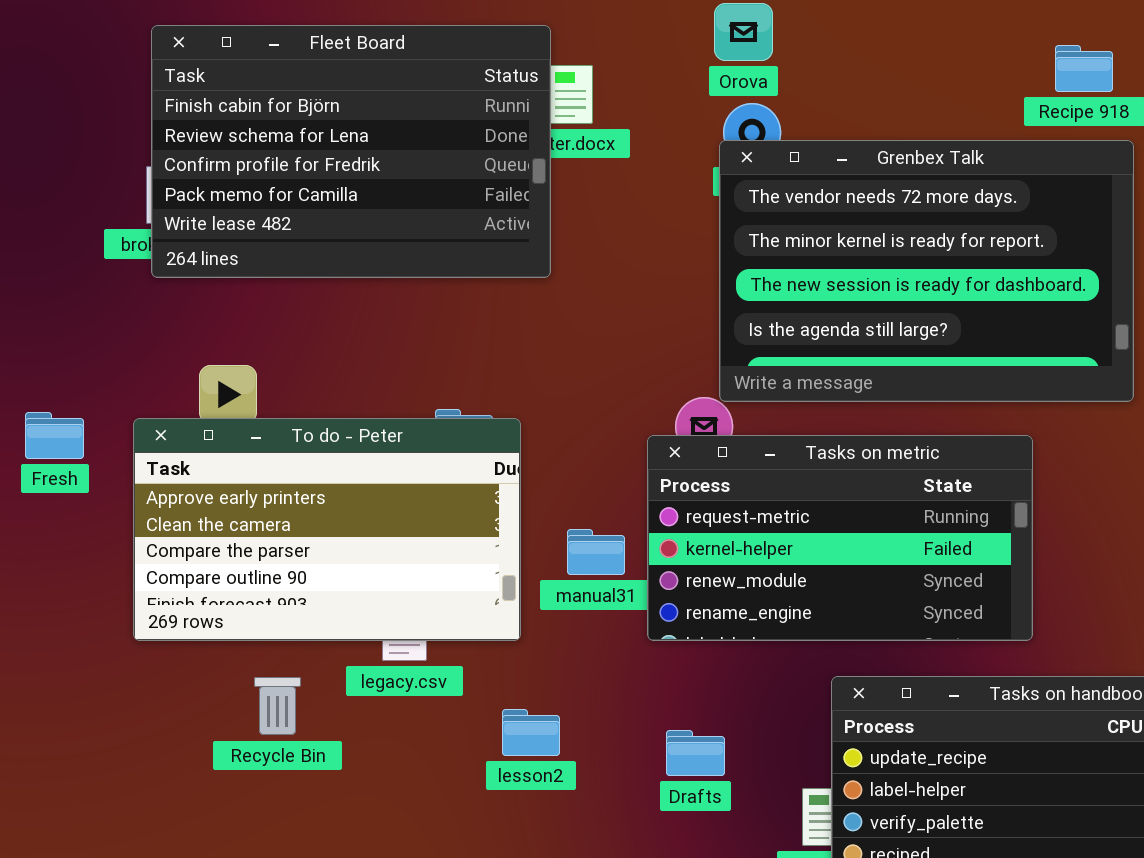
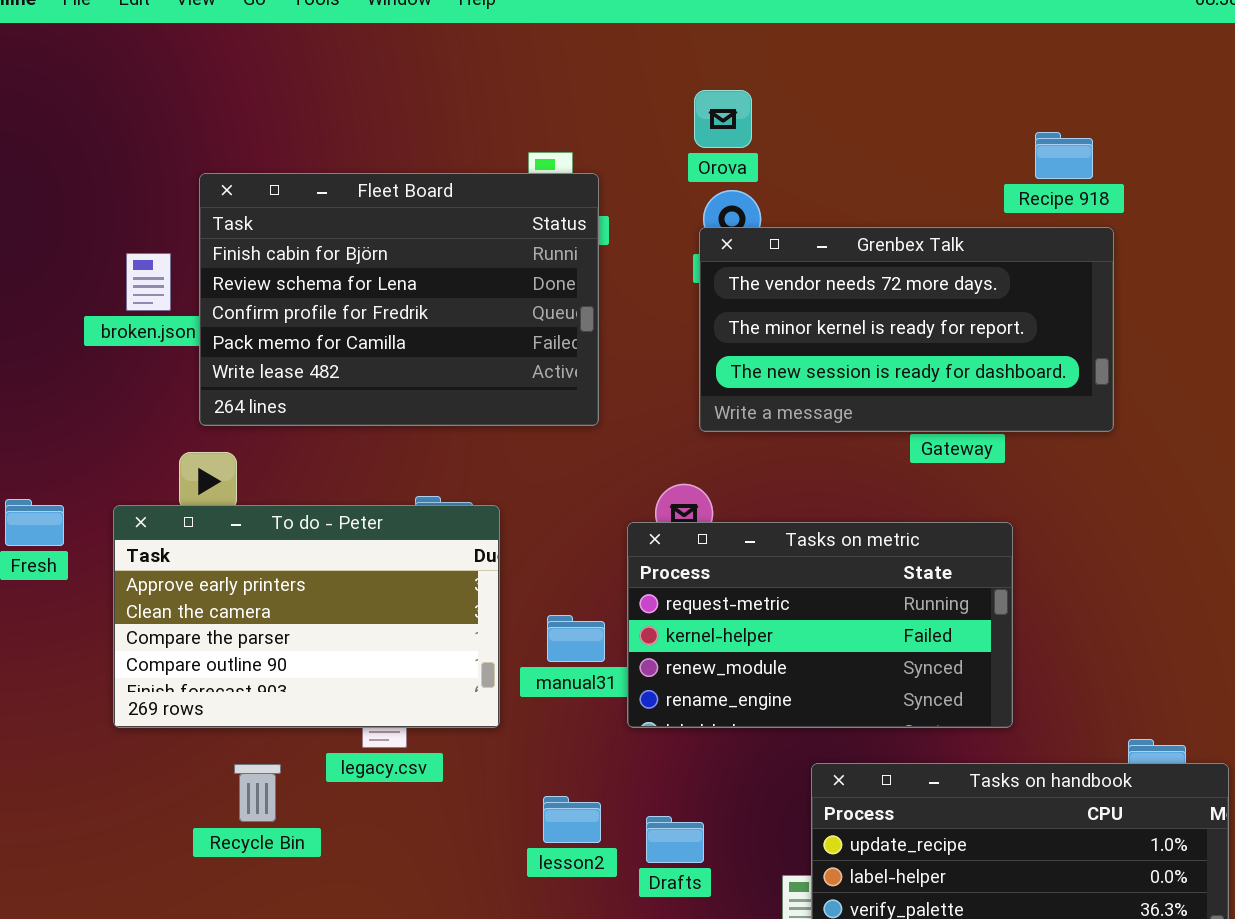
Fleet Board: [151,25,551,278] -> [199,173,599,426], moved
Grenbex Talk: [719,140,1134,402] -> [699,227,1114,432], resized
lesson2: [502,709,560,756] -> [543,796,601,843], moved

